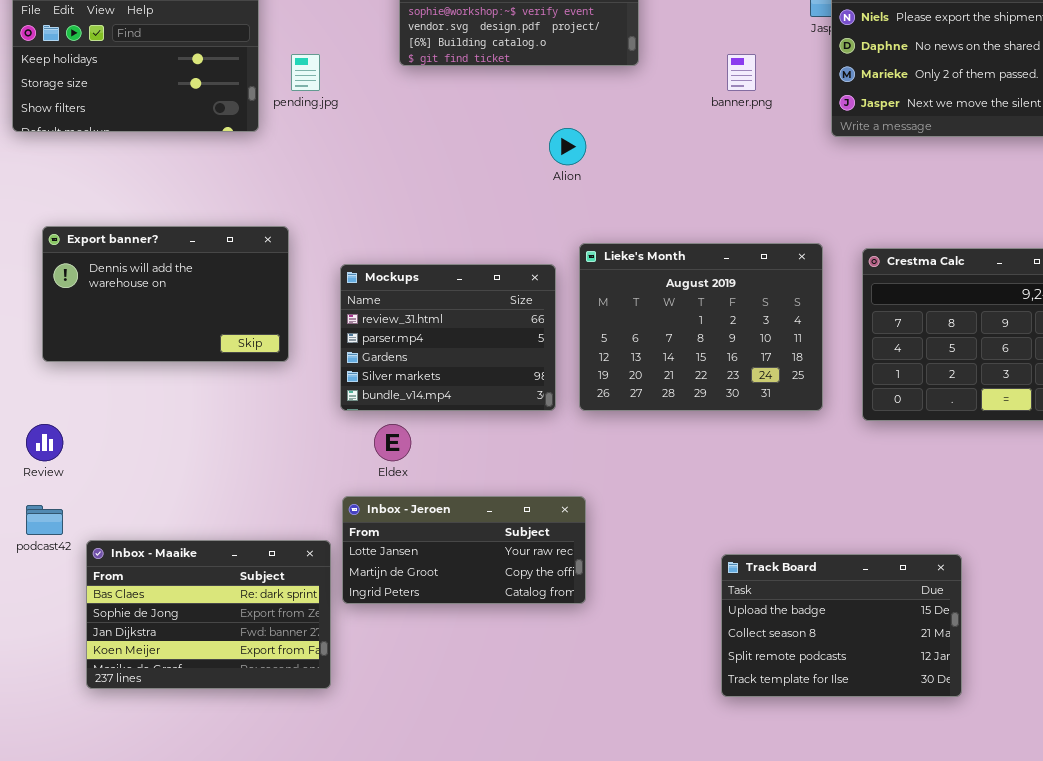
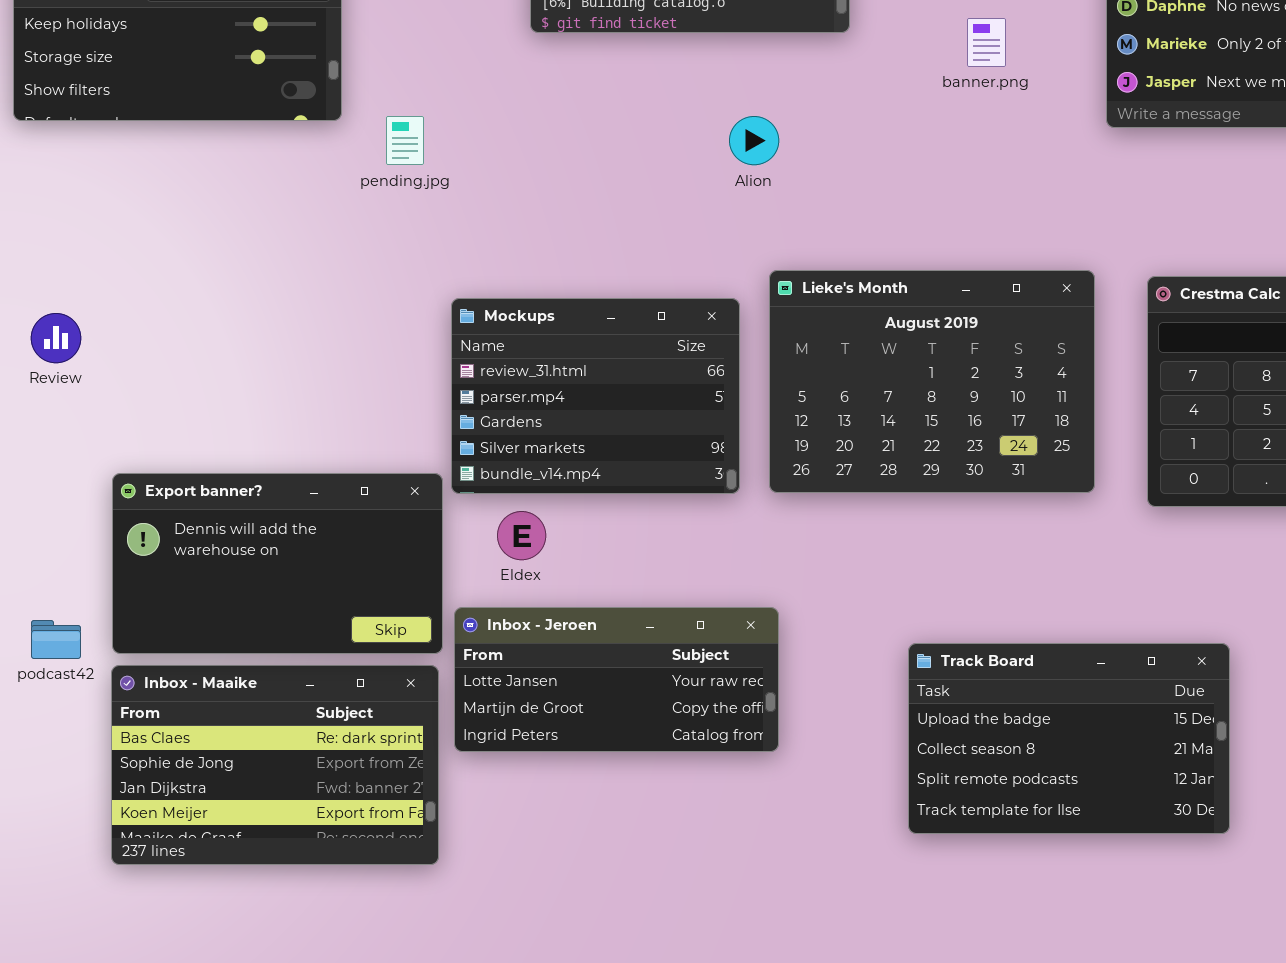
pending.jpg: [291,54,320,91] -> [386,116,424,165], moved
Export banner?: [42,226,289,362] -> [112,473,443,654], moved
Review: [26,424,63,461] -> [31,313,81,363], moved
Track Board: [721,554,962,697] -> [908,643,1230,834], moved

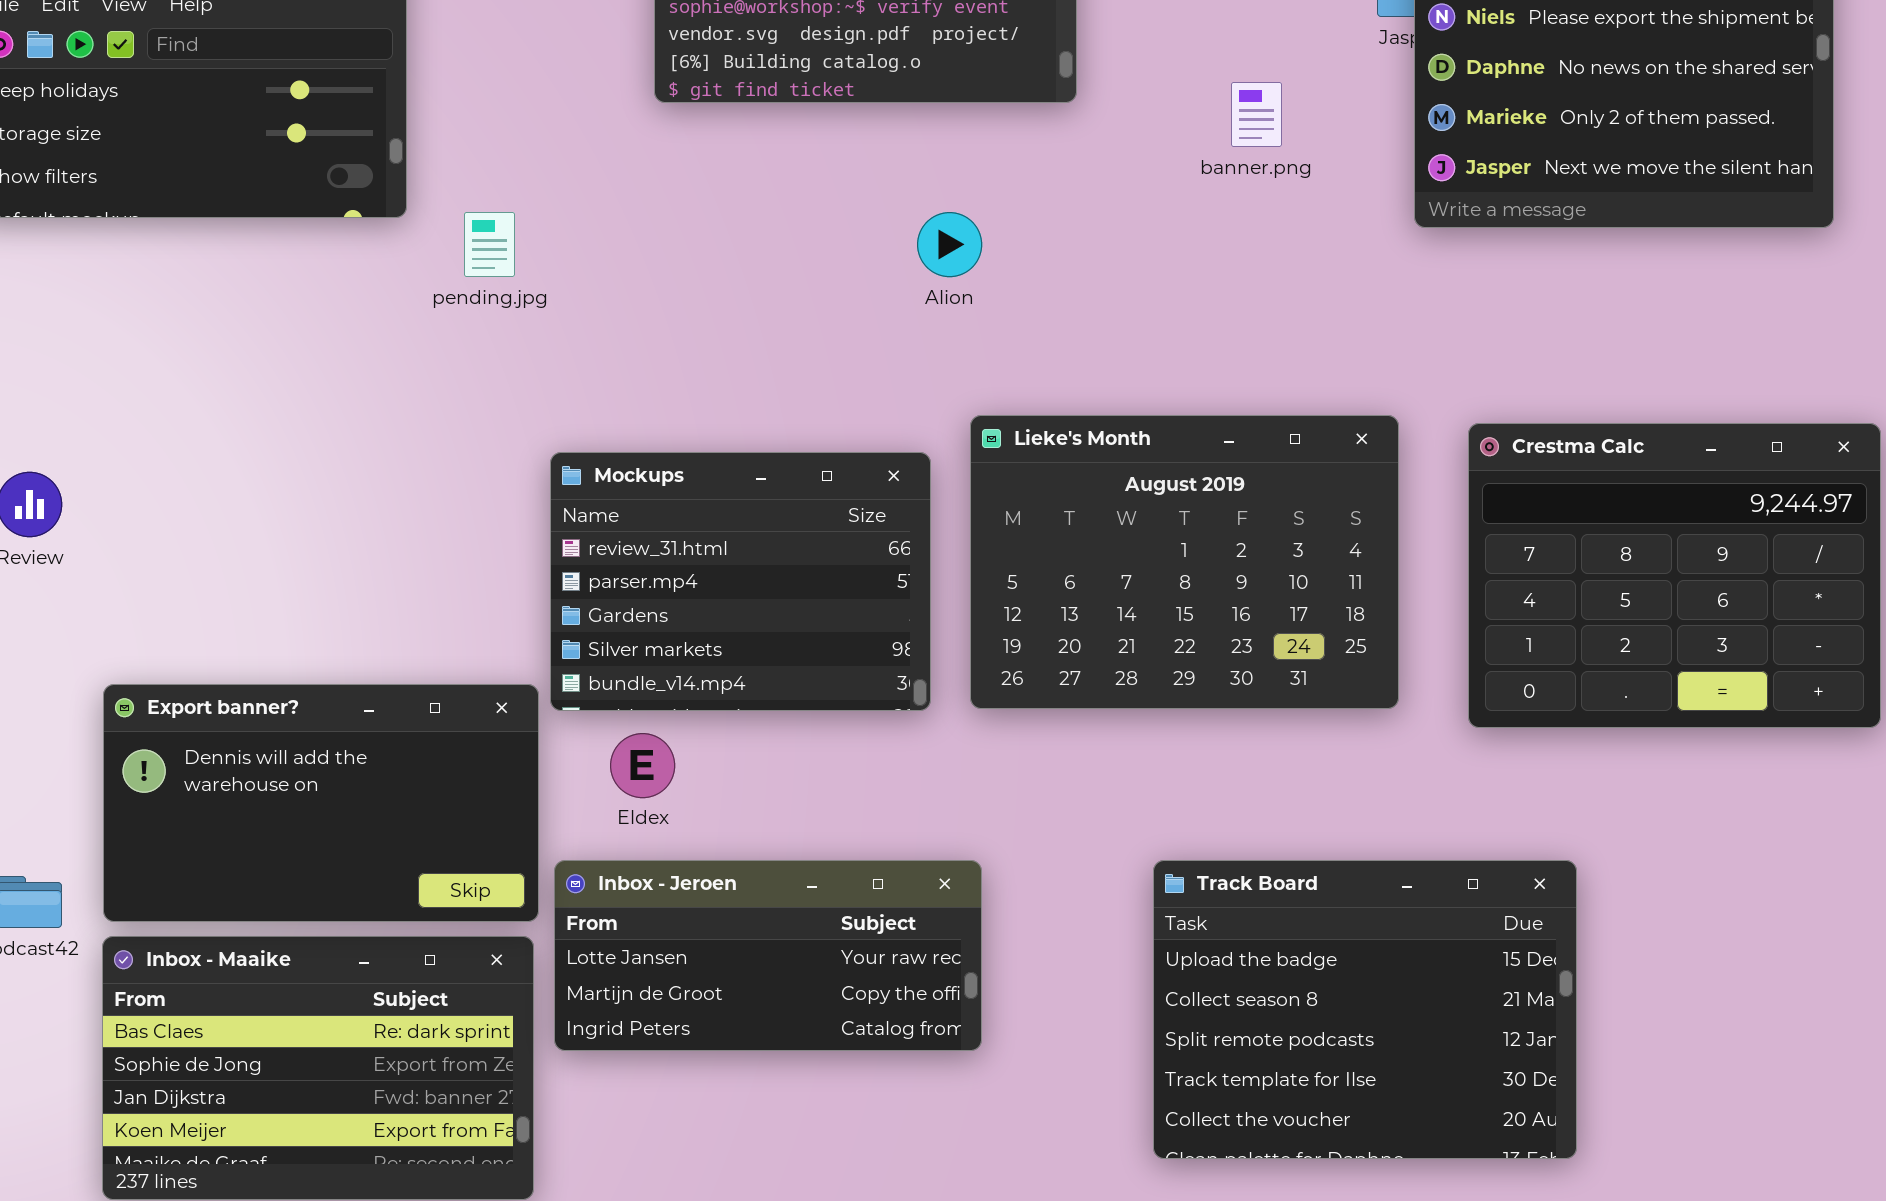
Track Board: [908,643,1230,834] -> [1153,860,1577,1159], resized

